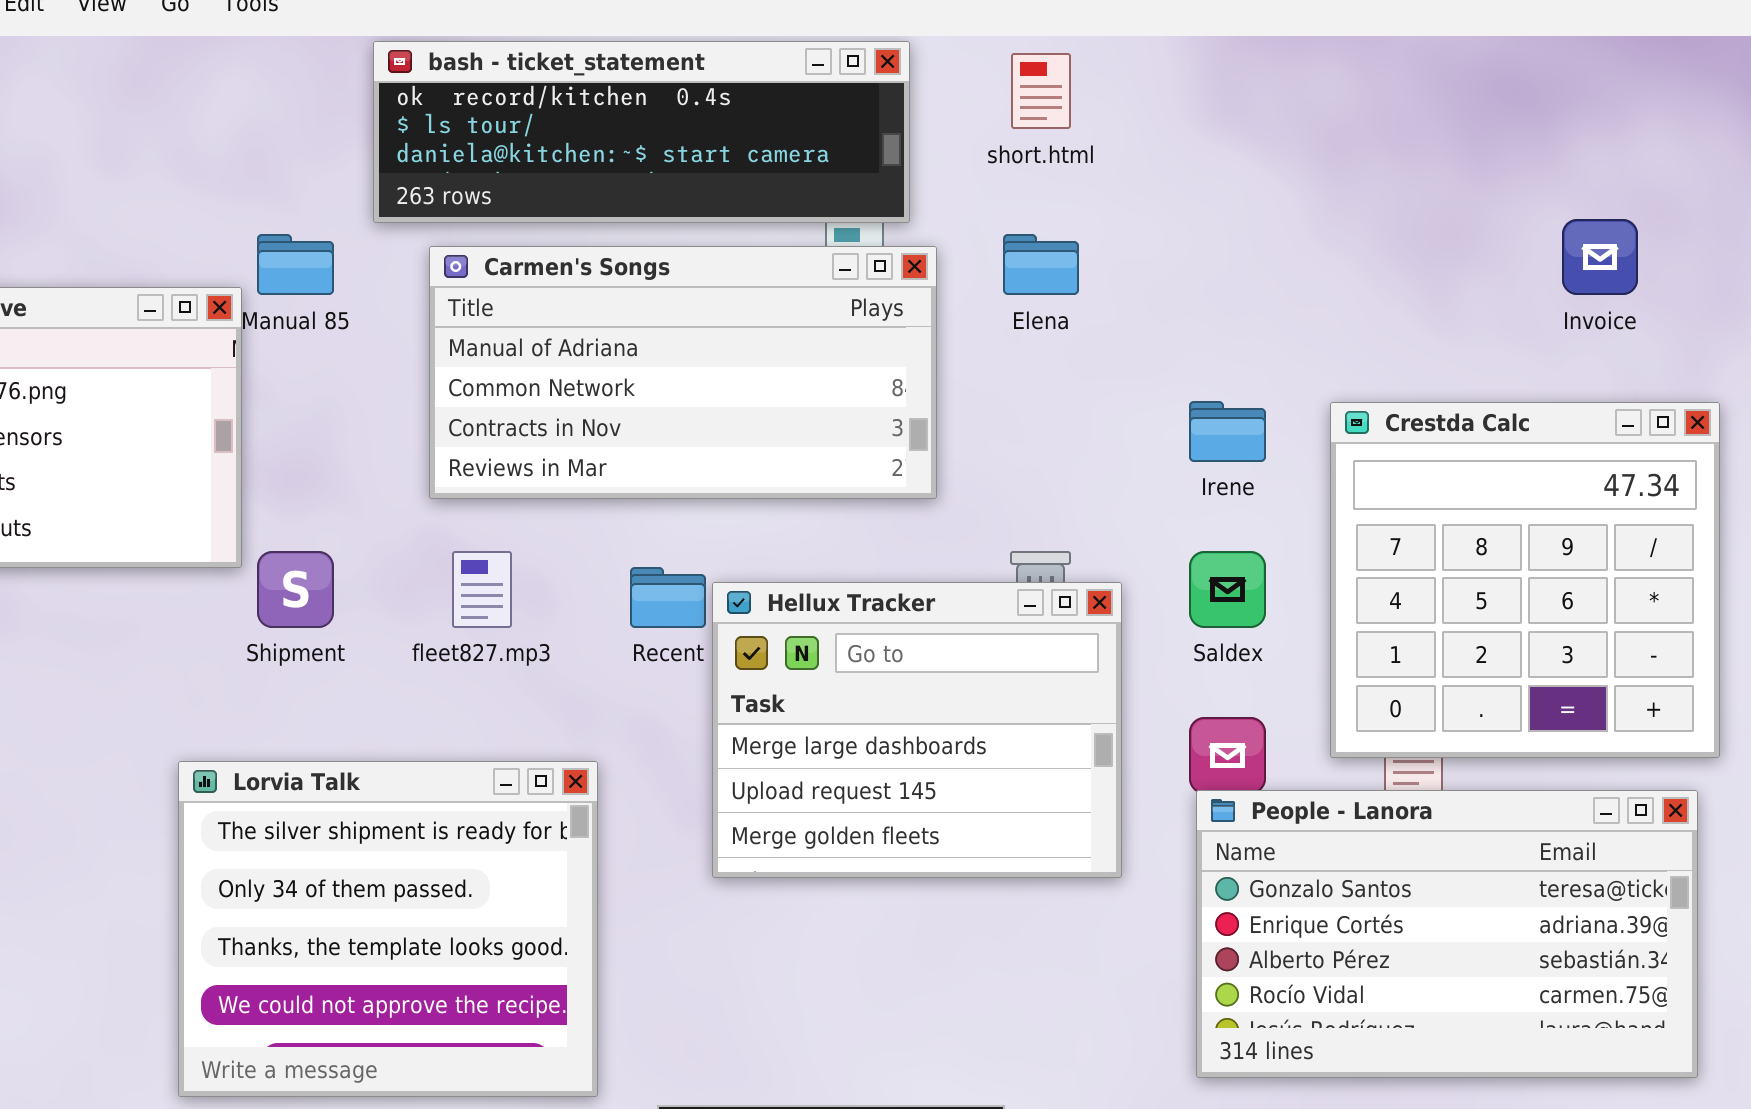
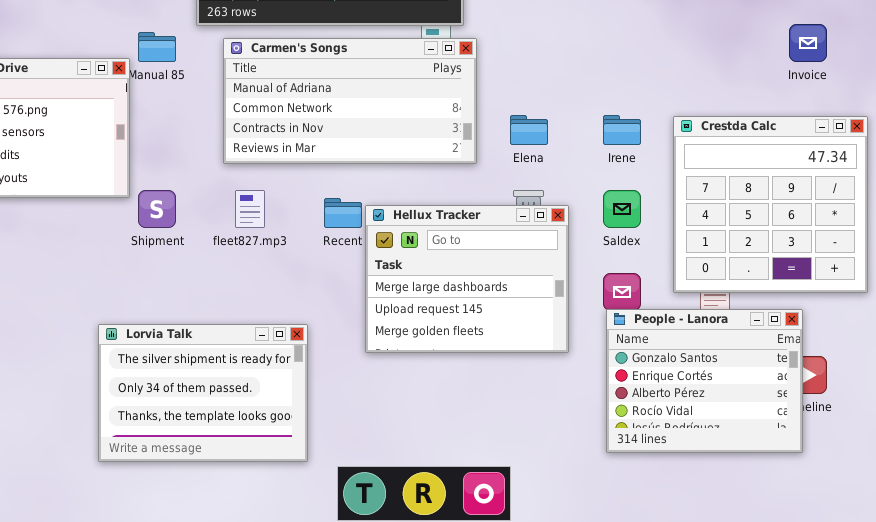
Elena: [1003,234,1079,295] -> [510,115,548,145], moved
Lorvia Talk: [178,761,598,1097] -> [98,324,308,462], resized
People - Lanora: [1196,790,1698,1078] -> [606,309,803,453], resized

